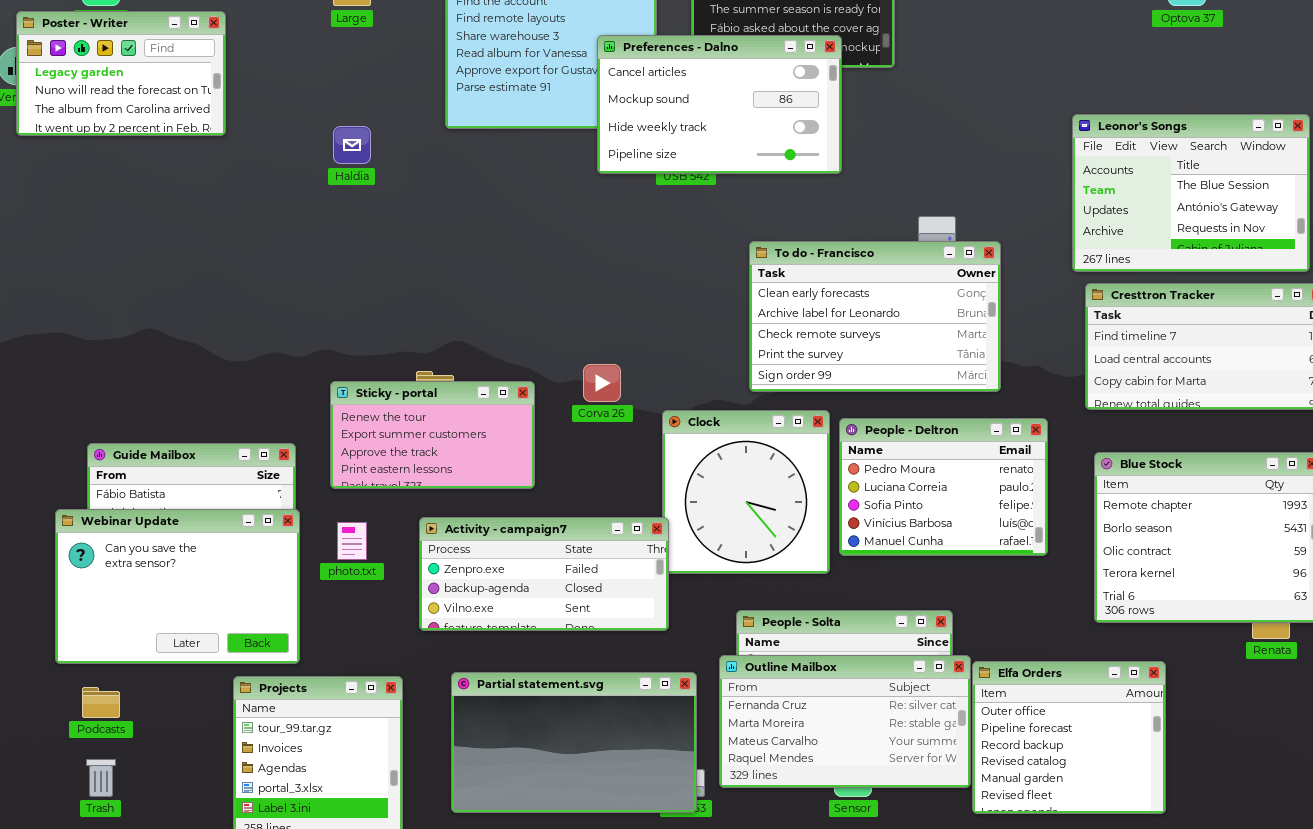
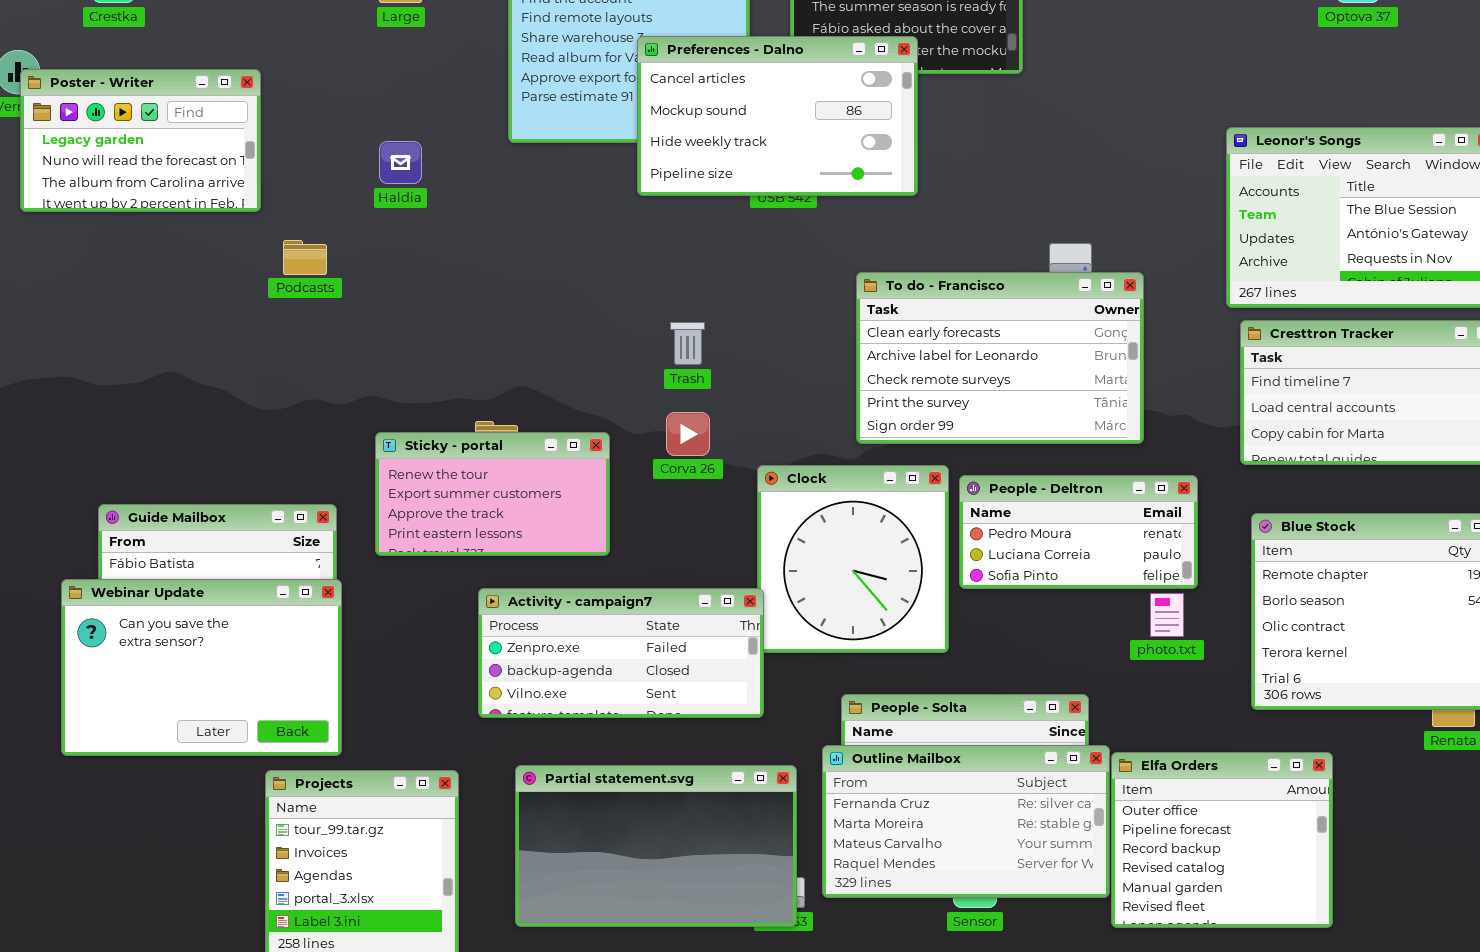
Poster - Writer: [16,11,226,136] -> [20,69,261,212], moved
Preferences - Dalno: [597,35,842,174] -> [637,36,918,196], moved
People - Deltron: [839,418,1048,556] -> [959,475,1198,589], resized
photo.txt: [337,522,367,560] -> [1150,593,1184,637], moved
Podcasts: [82,687,120,718] -> [283,240,327,275], moved
Trash: [86,759,116,797] -> [670,322,705,365], moved

